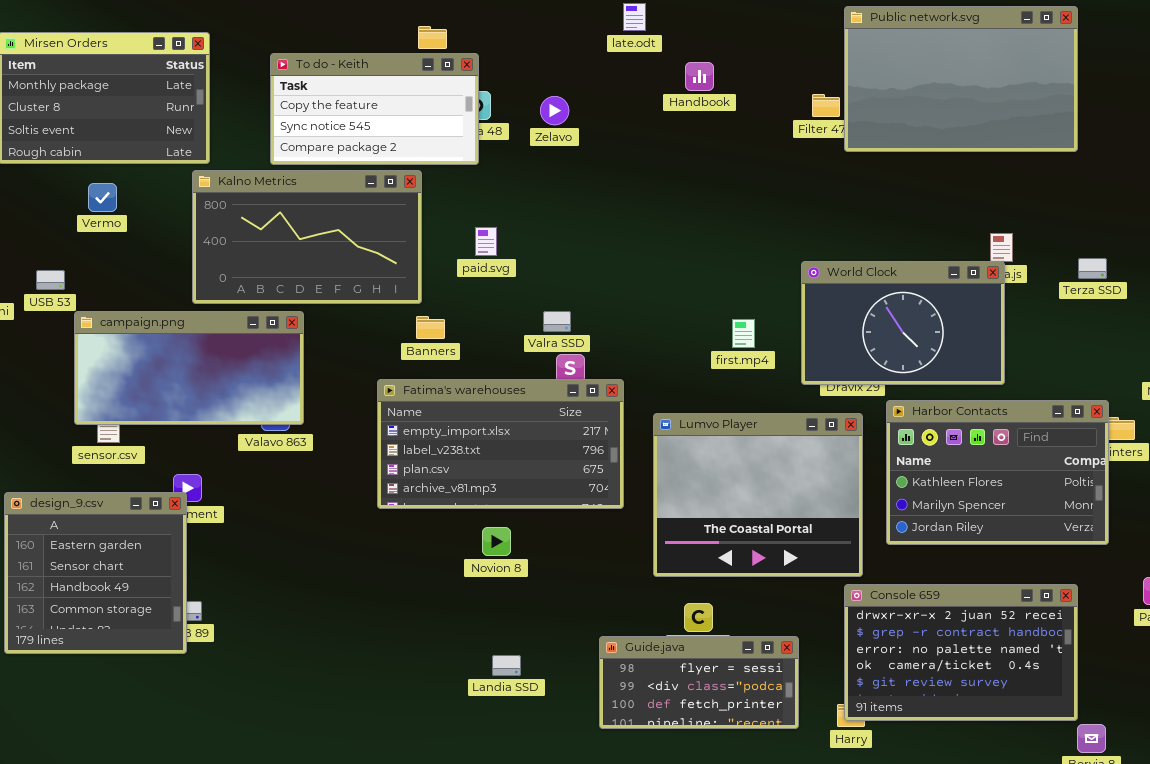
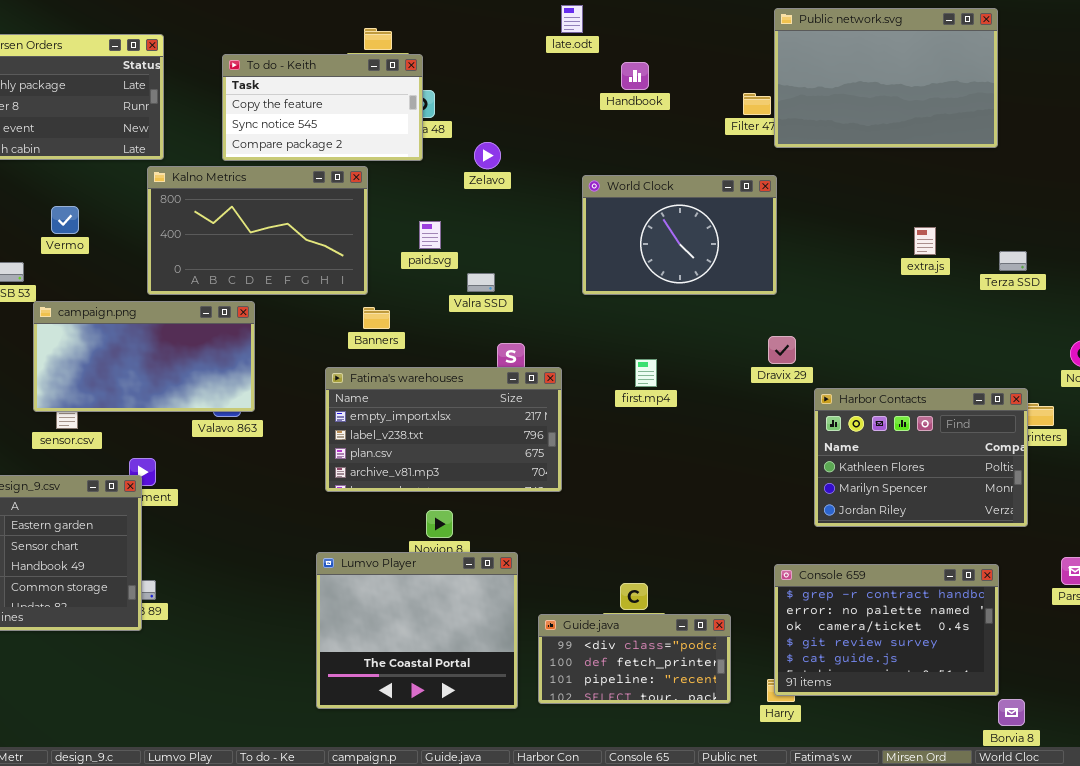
Zelavo: [540,96,569,125] -> [474,142,501,169], moved
Vermo: [88,183,117,212] -> [51,206,79,234], moved
World Clock: [801,261,1005,385] -> [582,175,777,295], moved
Valra SSD: [543,311,571,332] -> [467,273,495,292], moved
first.mp4: [732,319,755,348] -> [635,359,657,387], moved
Lumvo Player: [653,413,863,577] -> [316,552,518,709], moved
Console 659: [844,584,1078,721] -> [774,564,999,696], scrolled down 1 row
Guide.java: [599,636,799,729] -> [538,614,731,704], scrolled down 1 row

